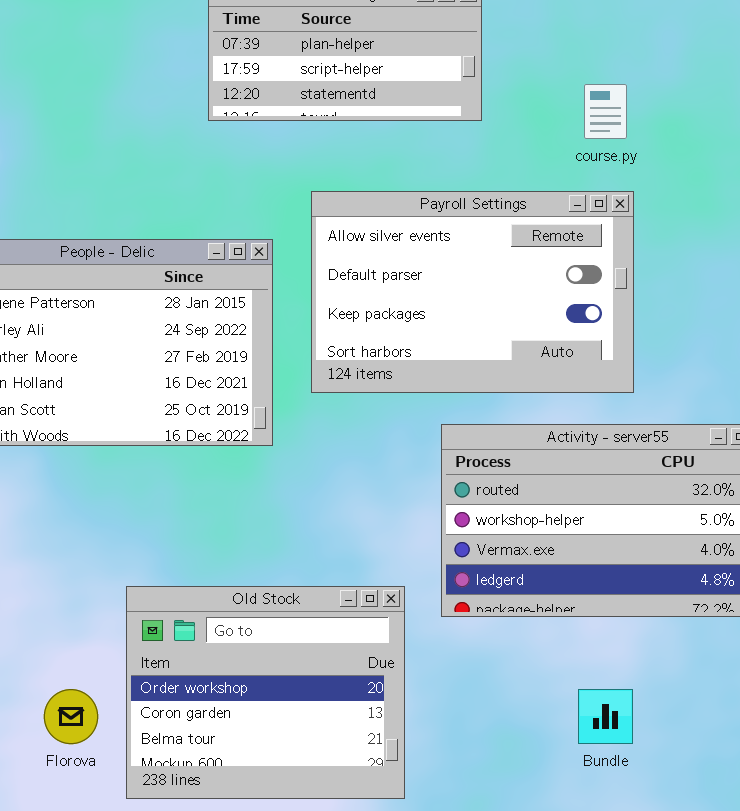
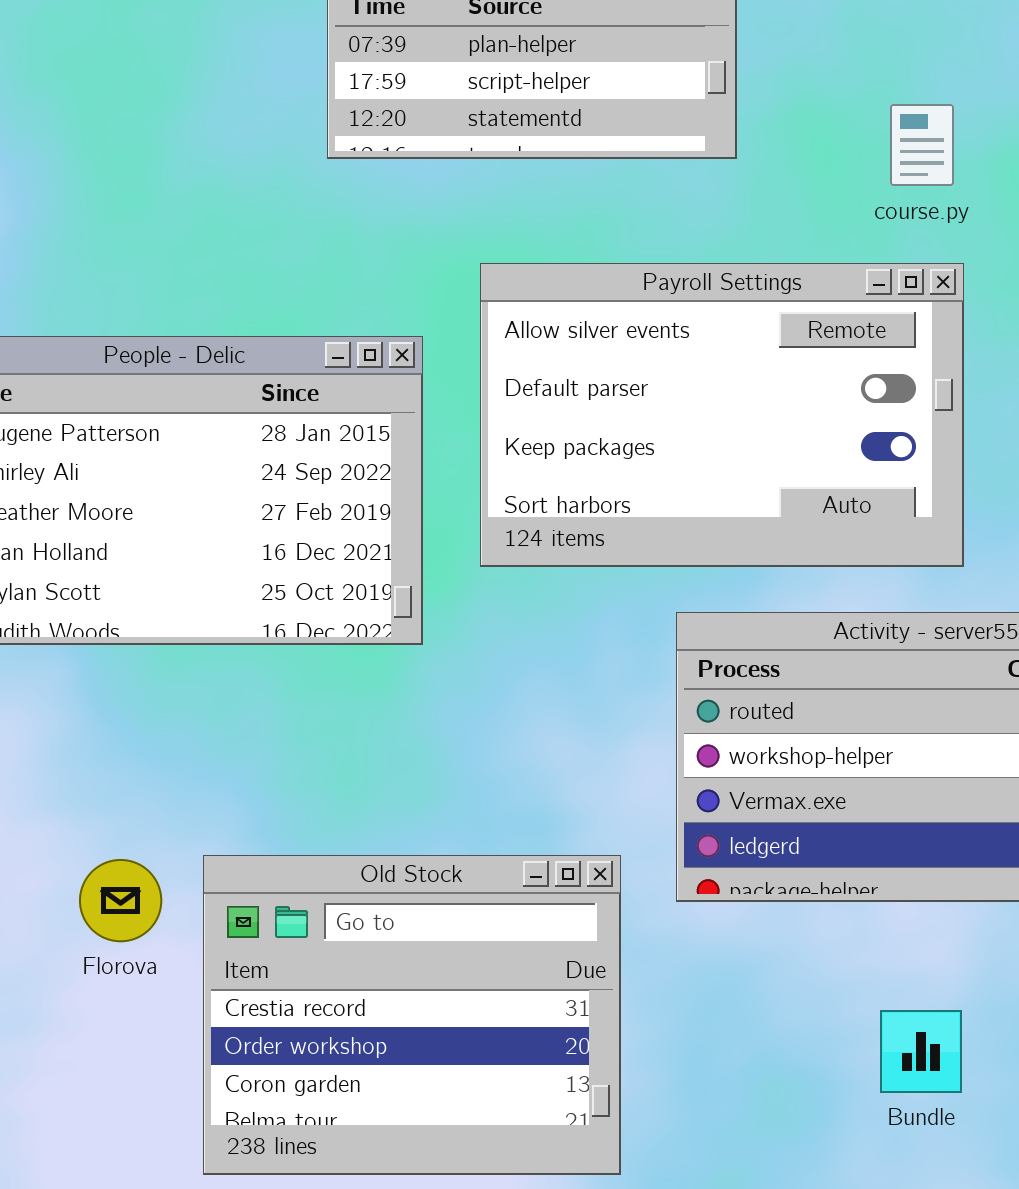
Old Stock: [126,586,405,799] -> [203,855,621,1175], scrolled up 1 row
Florova: [44,689,98,744] -> [79,859,162,942], moved

